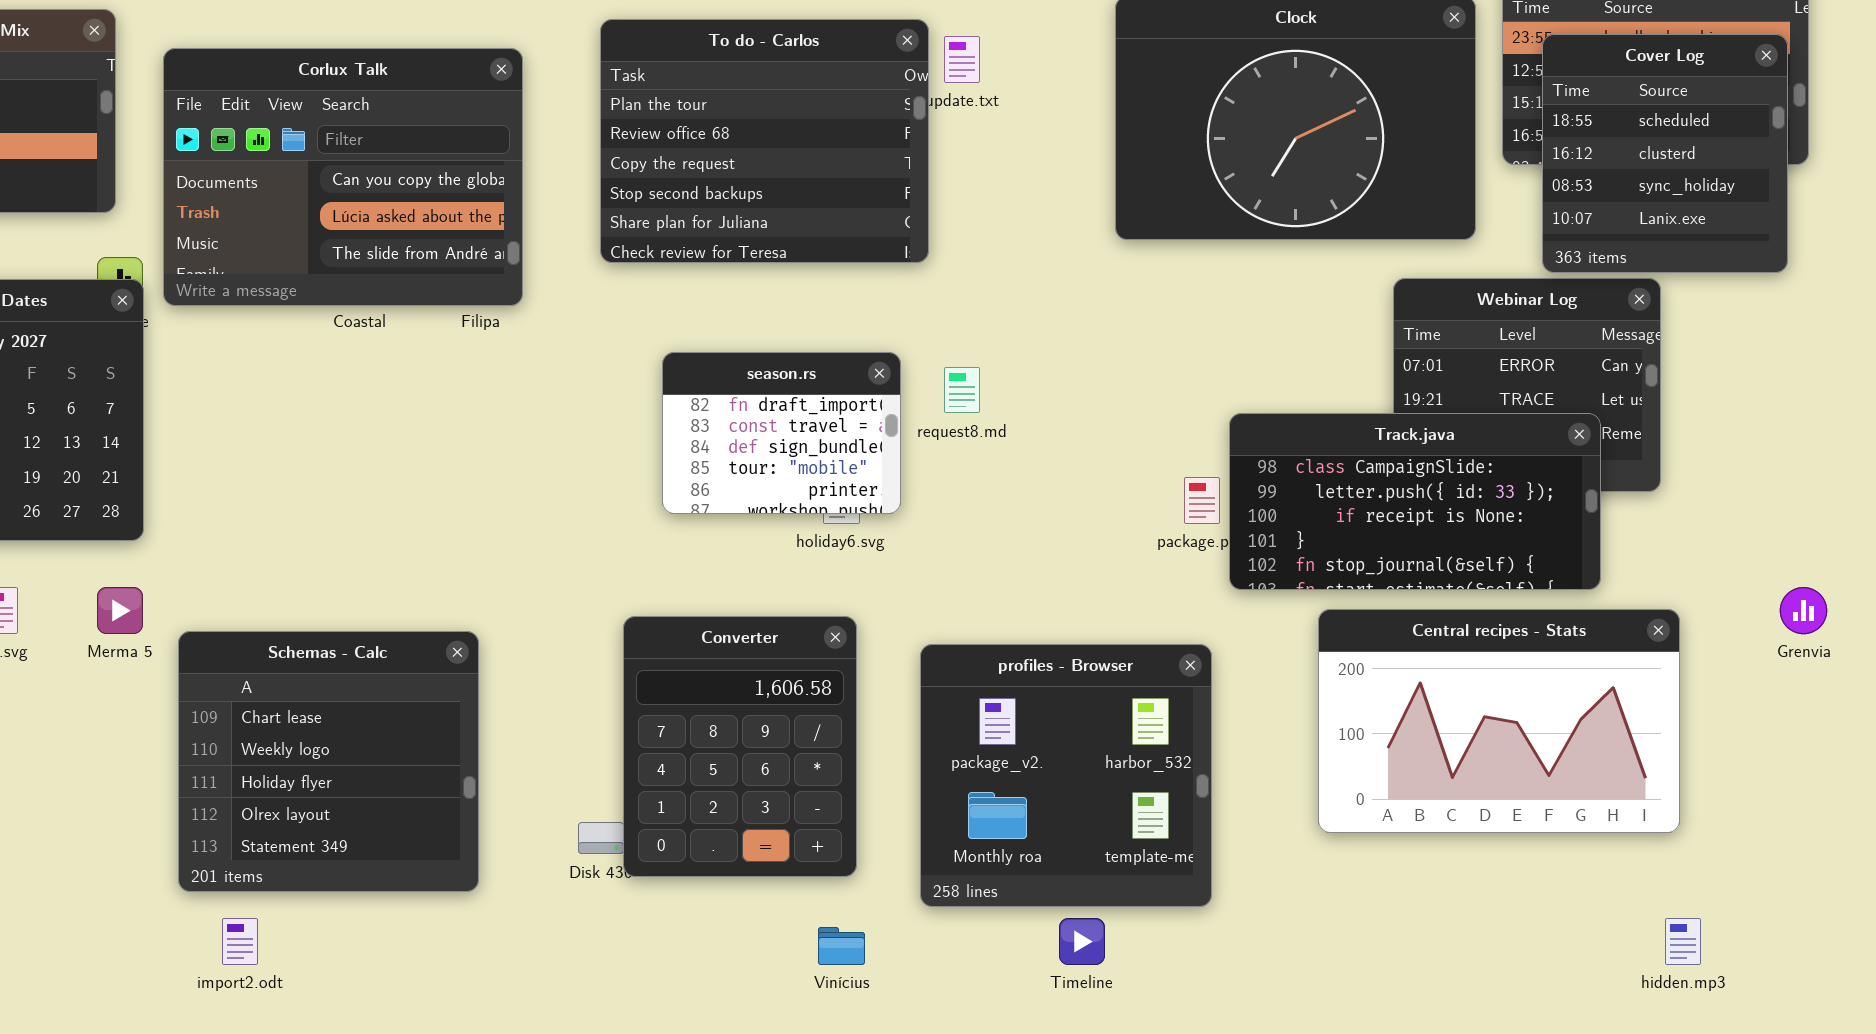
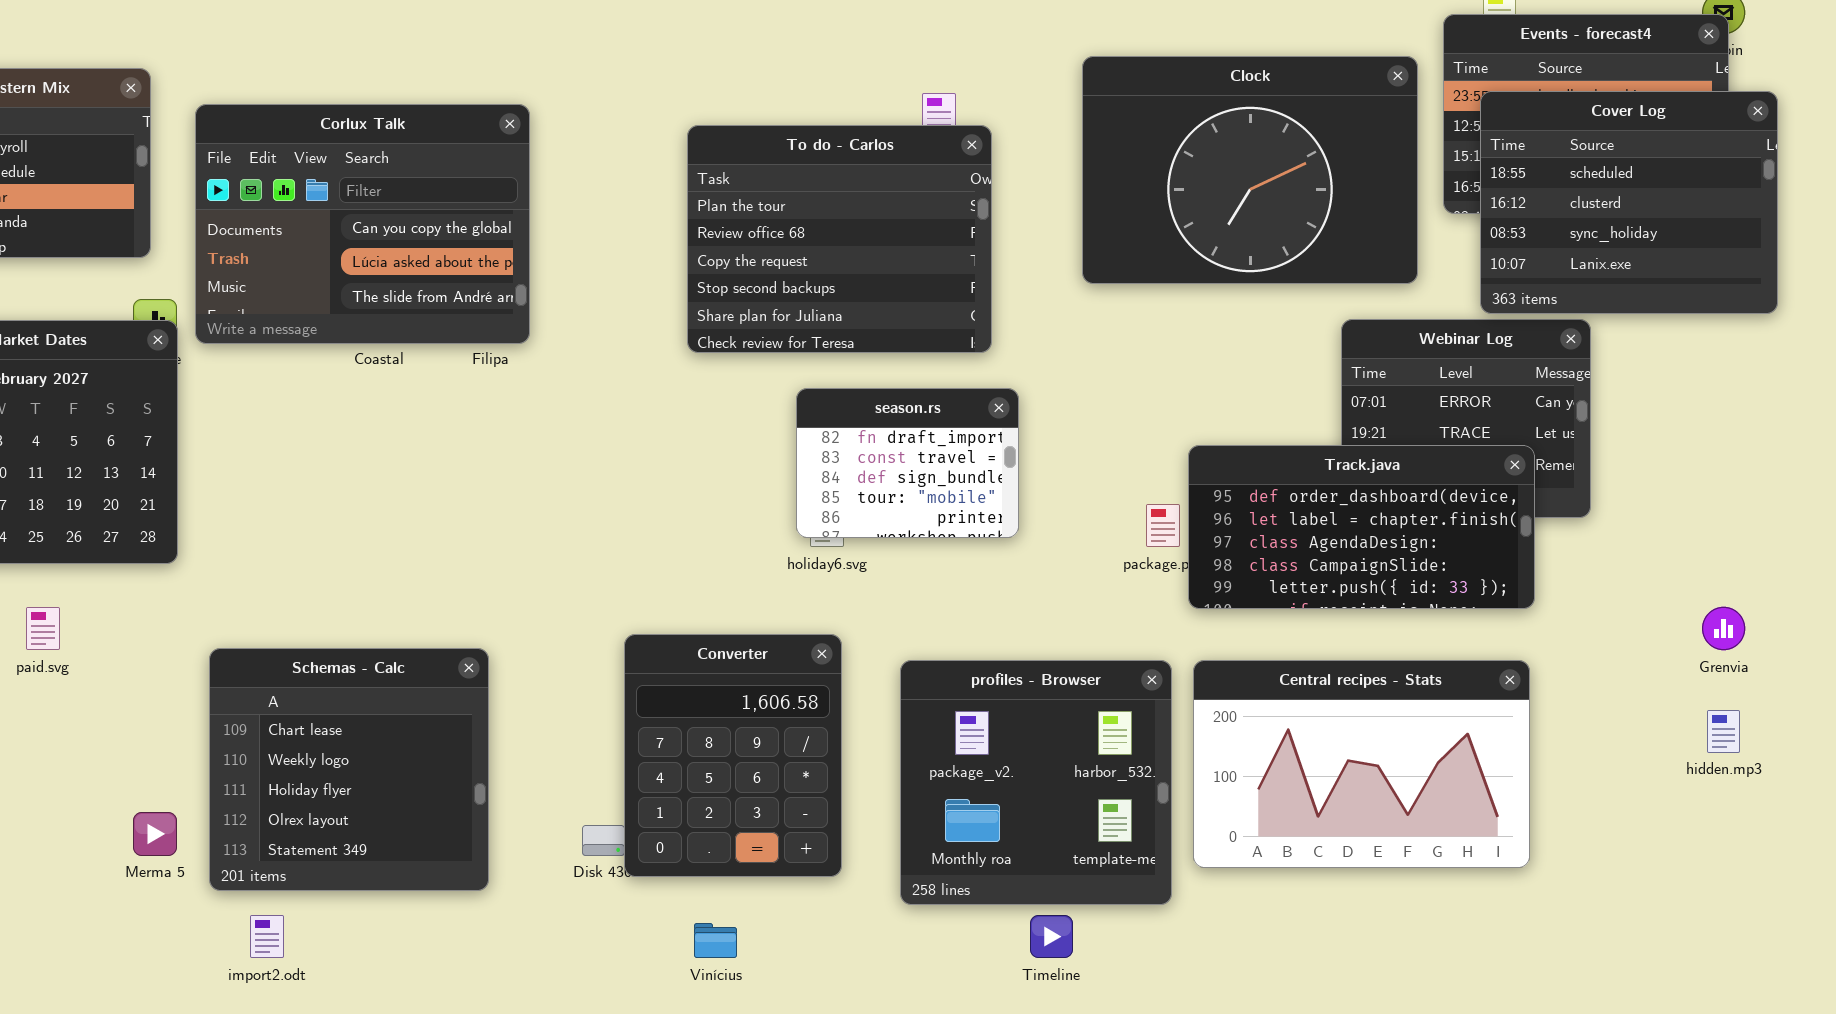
To do - Carlos: [600,19,929,263] -> [687,125,992,353], moved
Cover Log: [1542,34,1788,273] -> [1480,91,1778,314], resized
season.rs: [662,352,901,514] -> [796,388,1019,538], moved
Track.java: [1229,413,1601,590] -> [1188,445,1535,609], scrolled up 3 rows
Merma 5: [97,587,143,634] -> [133,812,177,856], moved
Central recipes - Stats: [1318,609,1680,833] -> [1193,660,1530,868], moved
hidden.mp3: [1665,918,1701,965] -> [1707,710,1740,753], moved
Vinícius: [818,927,865,965] -> [694,923,737,958], moved

